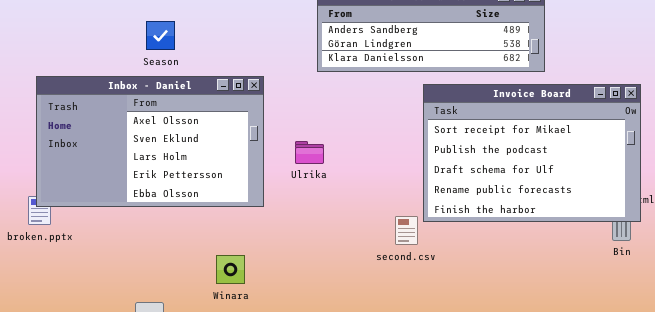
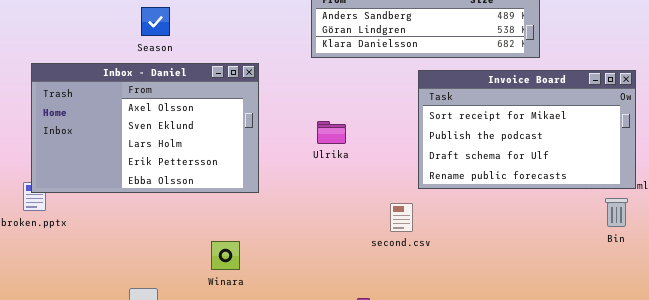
Invoice Board: [423,84,641,222] -> [418,70,636,189], resized
Ulrika: [295,141,324,164] -> [317,121,346,144], moved

